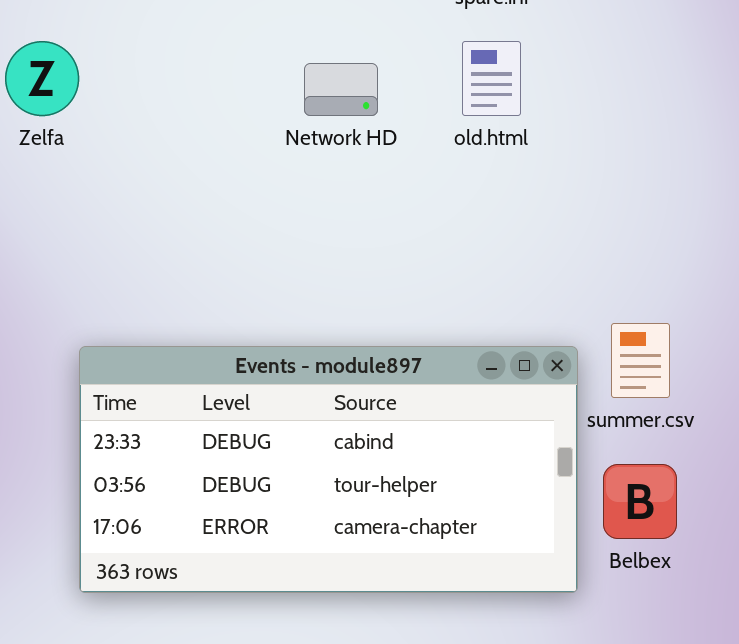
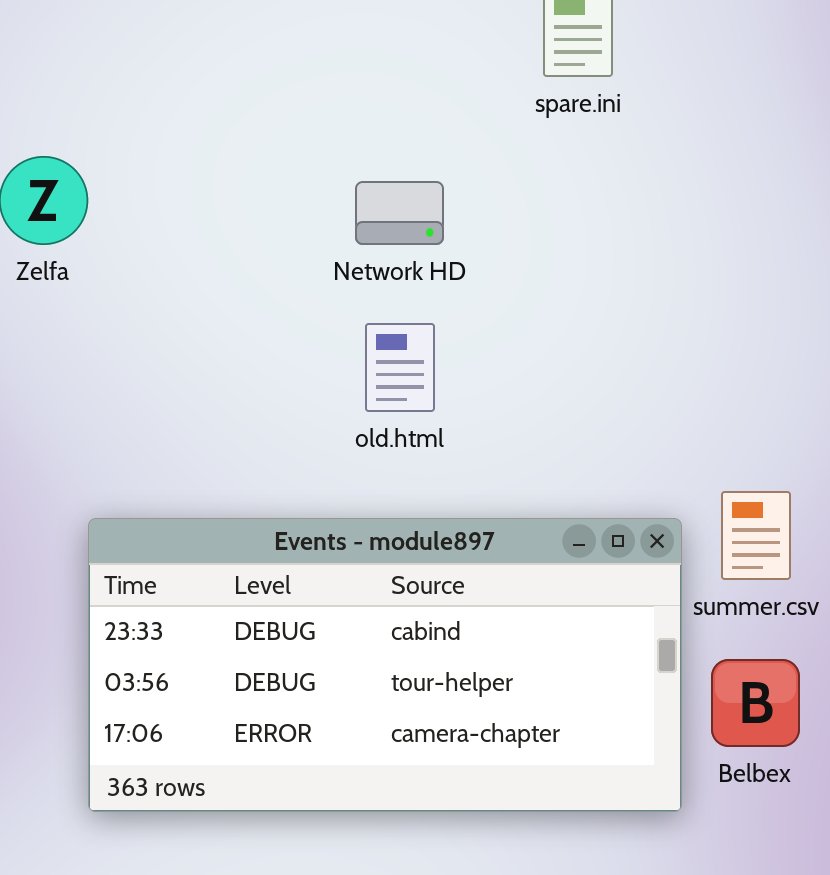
old.html: [462,41,521,116] -> [365,323,435,412], moved

